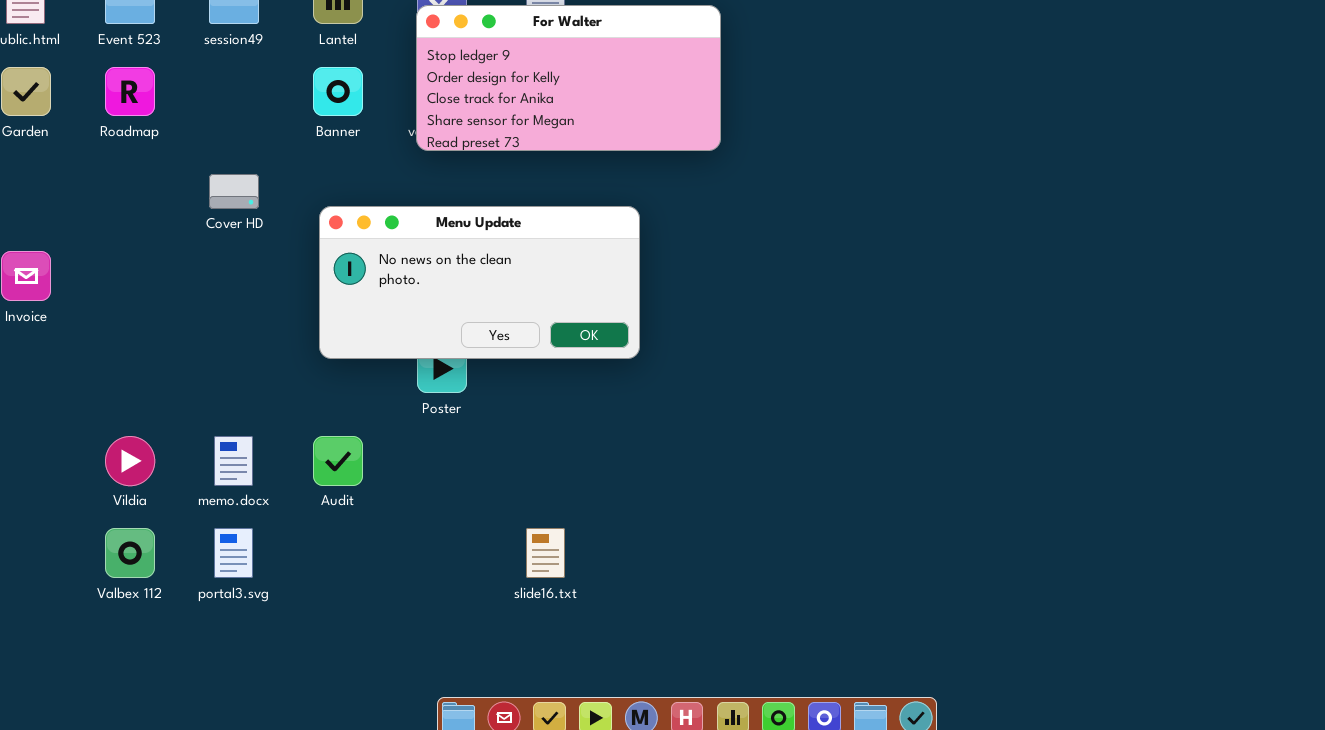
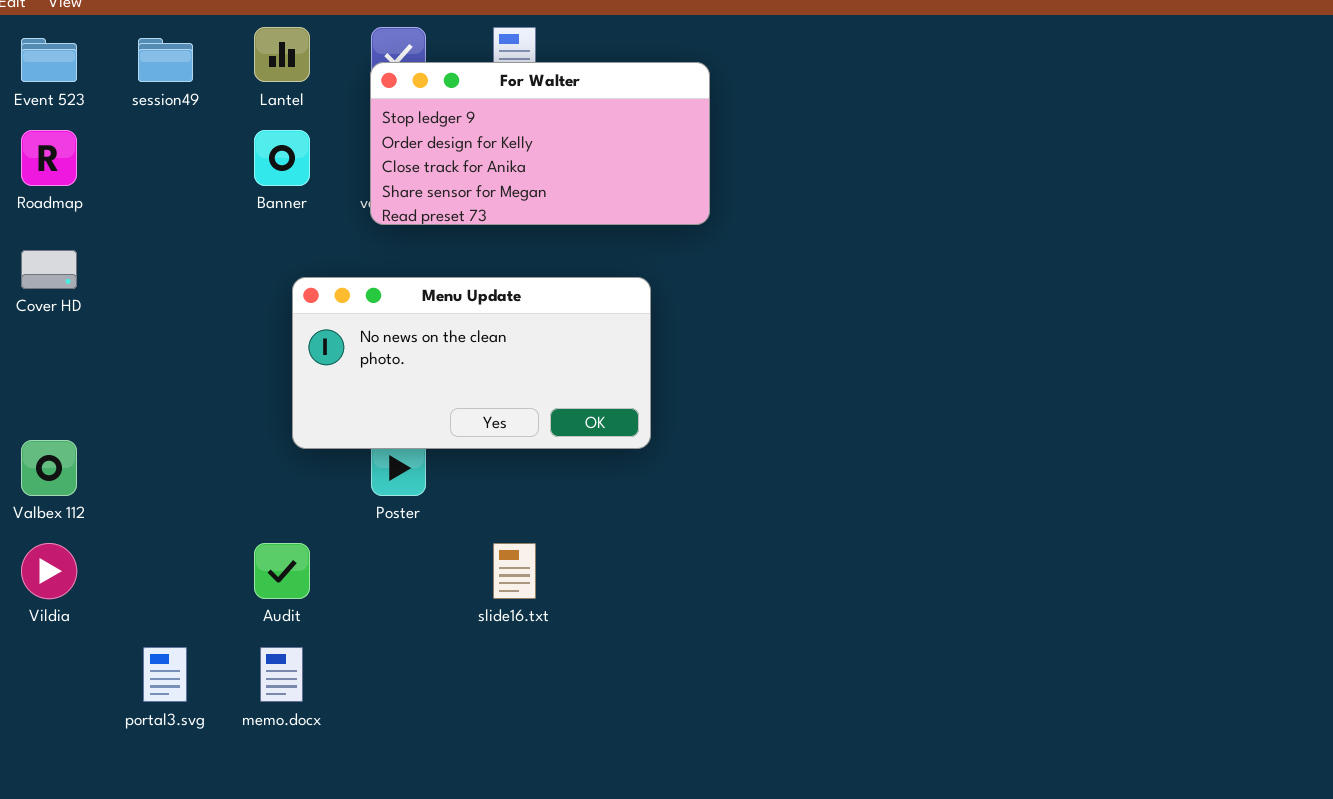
Cover HD: [209,174,259,209] -> [21,250,77,289], moved
Menu Update: [319,206,640,359] -> [292,277,651,449], moved
memo.docx: [214,436,253,486] -> [260,647,303,702], moved
Valbex 112: [105,528,155,578] -> [21,440,77,496], moved
slide16.txt: [526,528,565,578] -> [493,543,536,599], moved

